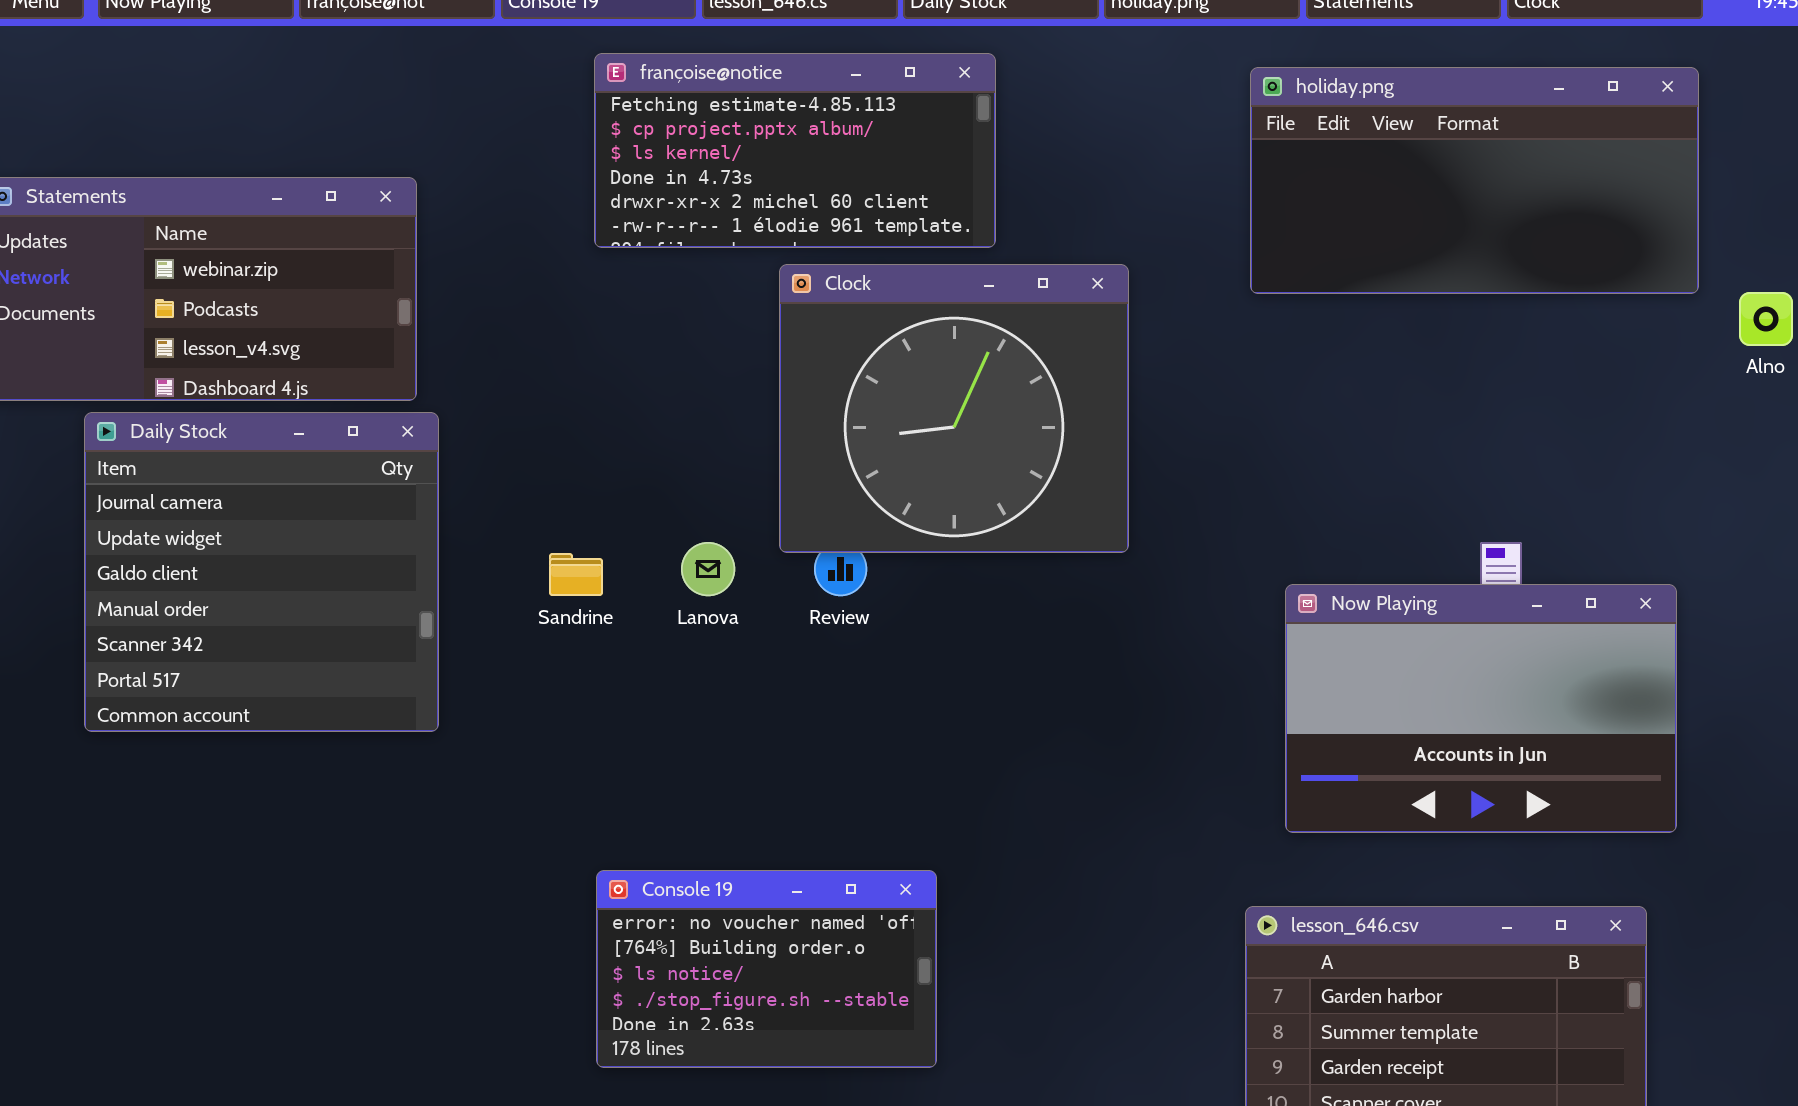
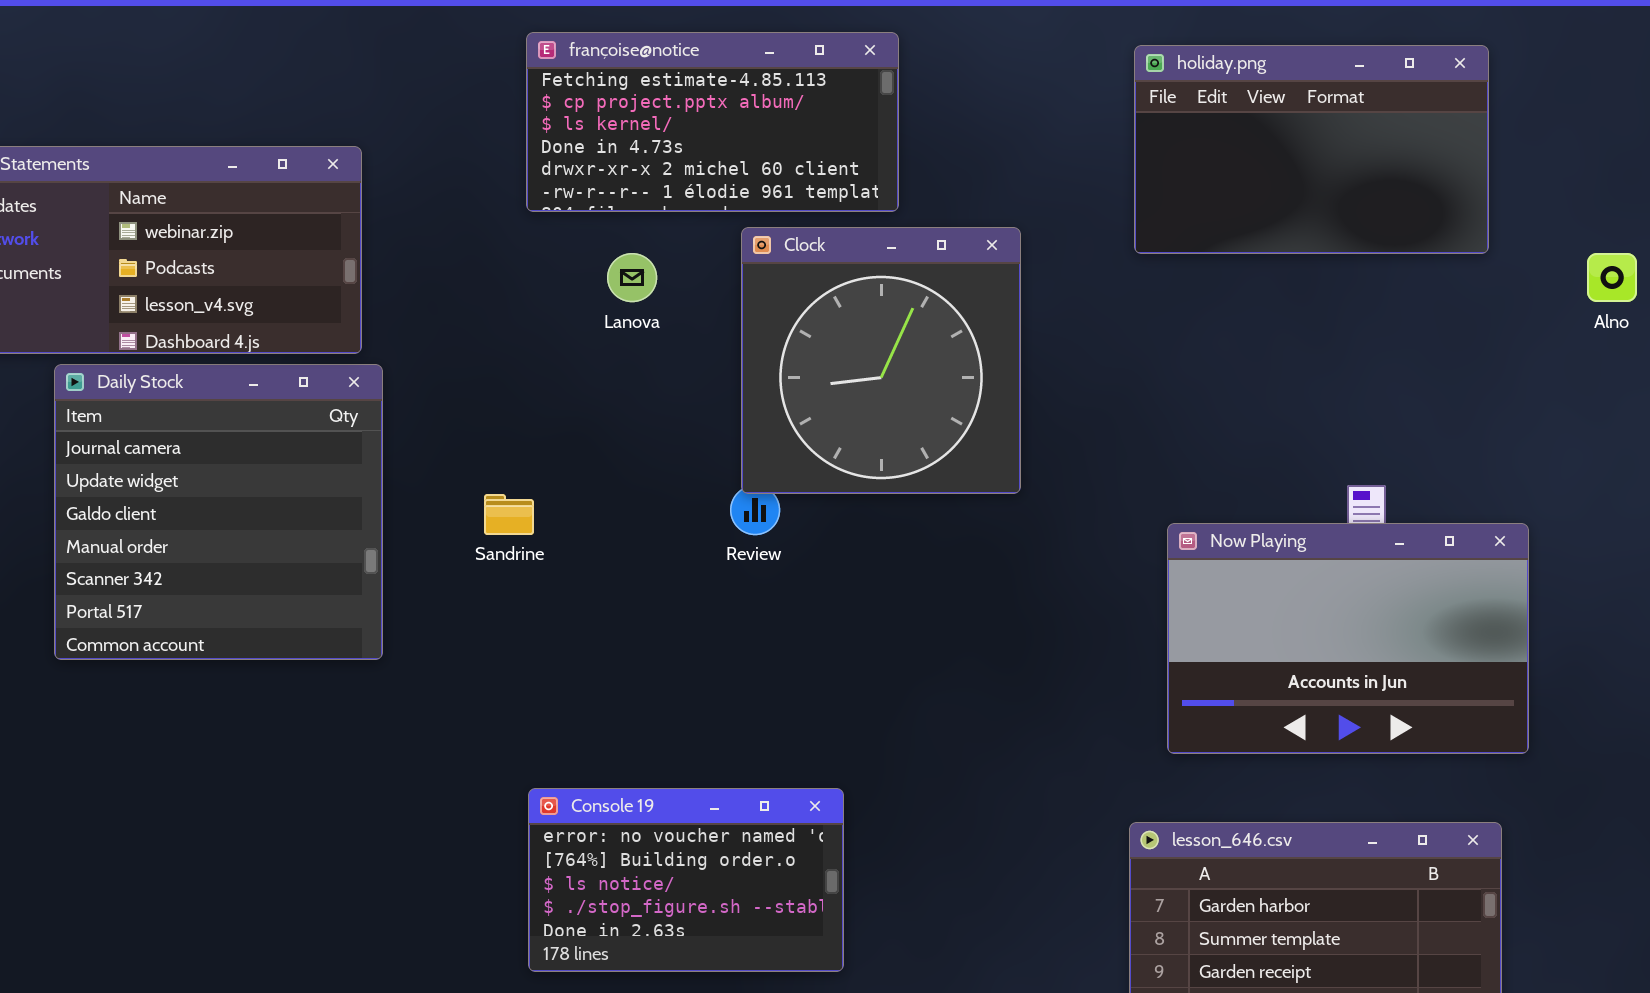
holiday.png: [1250,67,1699,294] -> [1134,45,1489,254], resized
Clock: [779,264,1129,553] -> [741,227,1021,494], resized
Lanova: [681,542,735,596] -> [607,253,657,302], moved

